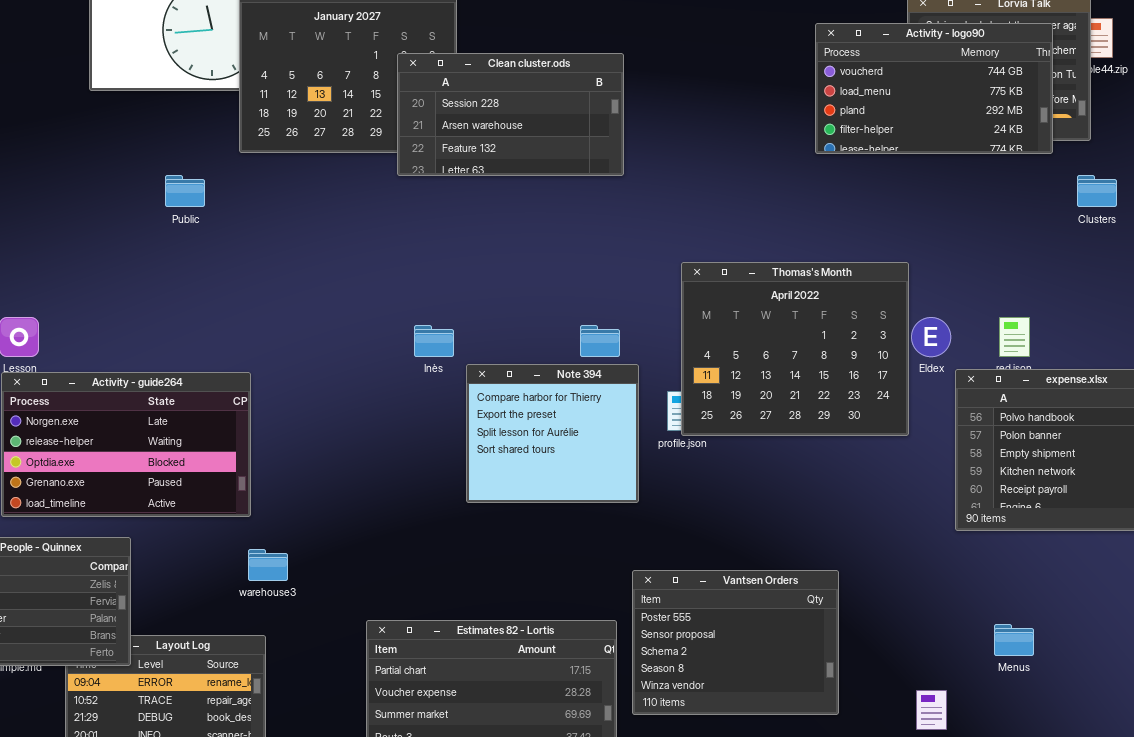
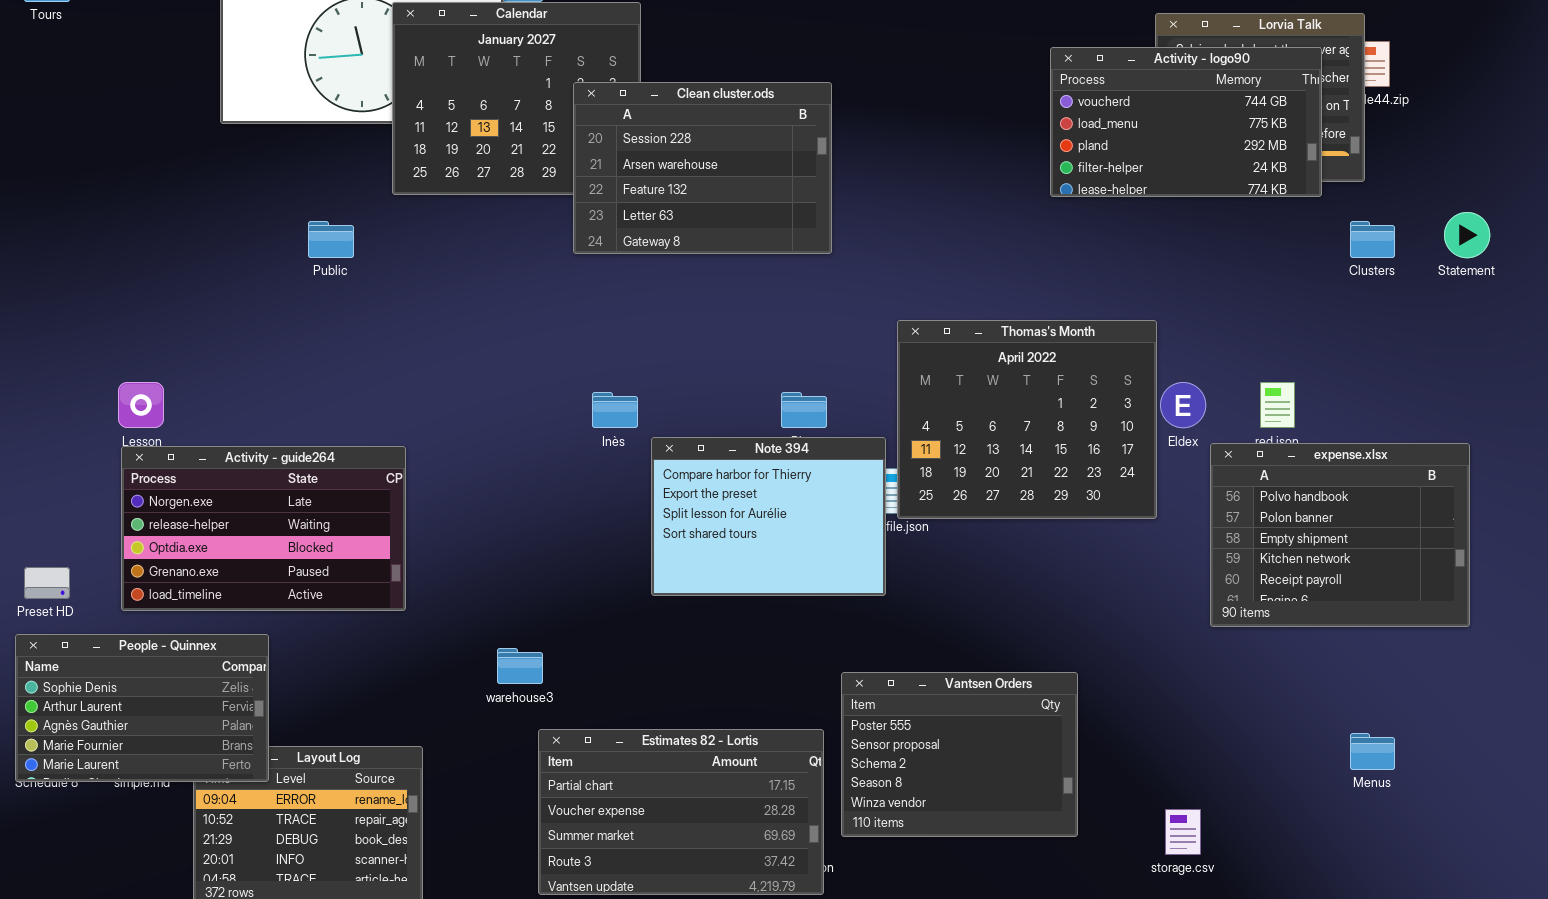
Clean cluster.ods: [397,53,624,176] -> [573,82,832,254], resized
Note 394: [466,364,639,503] -> [651,437,886,596], resized
warehouse3: [248,549,288,581] -> [497,648,543,684], moved
Menus: [994,624,1034,656] -> [1350,733,1395,770], moved

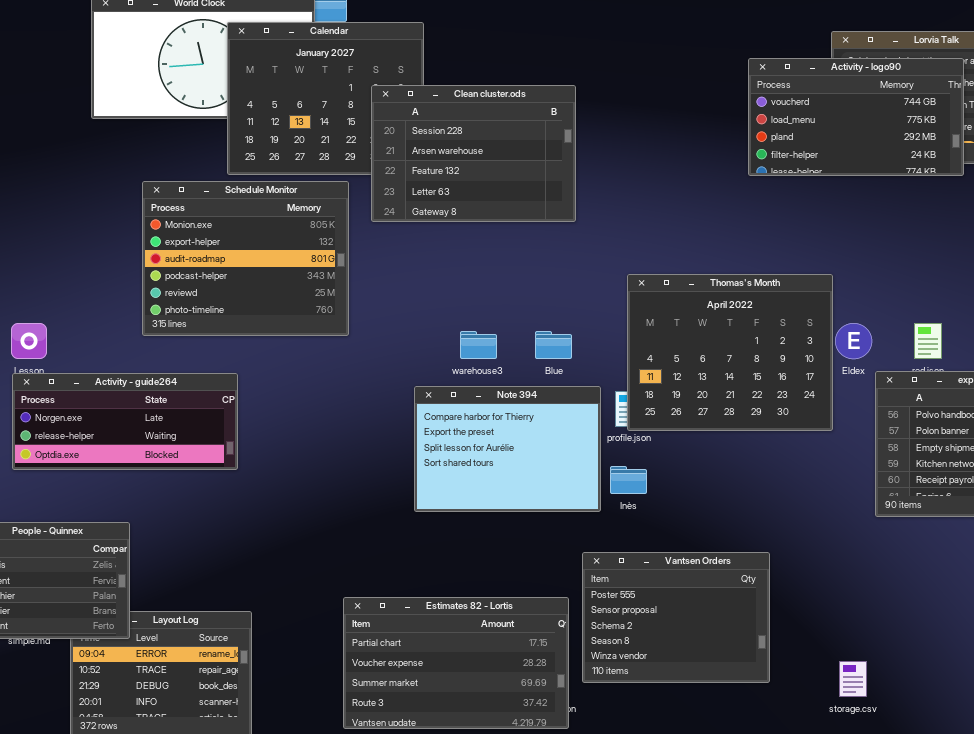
Schedule Monitor: none -> [142,181,349,336], opened
Inès: [592,392,638,428] -> [610,466,647,494], moved
Note 394: [651,437,886,596] -> [414,386,601,512], moved
Activity - guide264: [121,446,406,611] -> [12,373,238,470], resized
warehouse3: [497,648,543,684] -> [460,331,497,359], moved

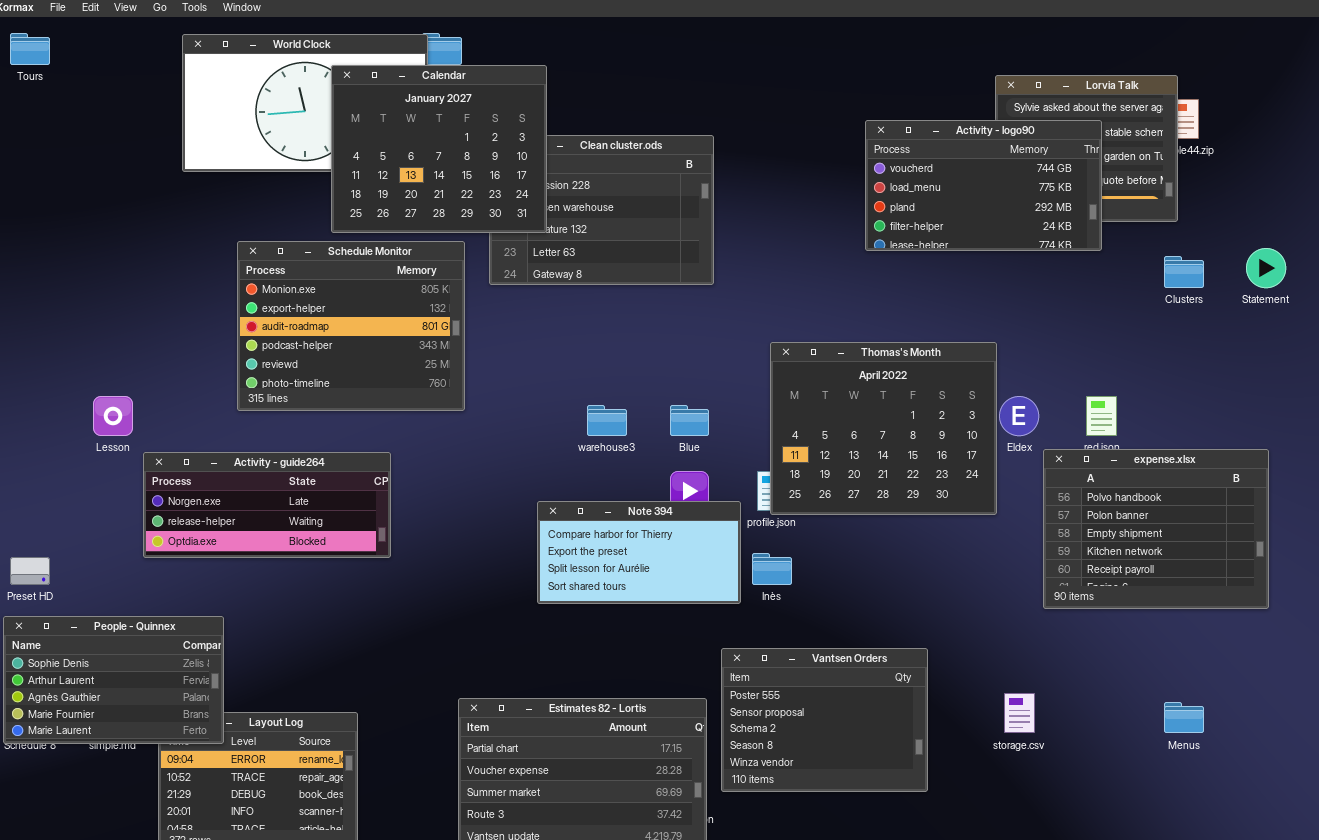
Calendar: [227,22,424,175] -> [331,65,547,233], raised
Activity - logo90: [748,58,964,176] -> [865,120,1102,251], moved
Activity - guide264: [12,373,238,470] -> [143,452,391,558], moved
Note 394: [414,386,601,512] -> [537,501,741,604], resized
storage.csv: [839,661,867,697] -> [1004,693,1035,733], moved

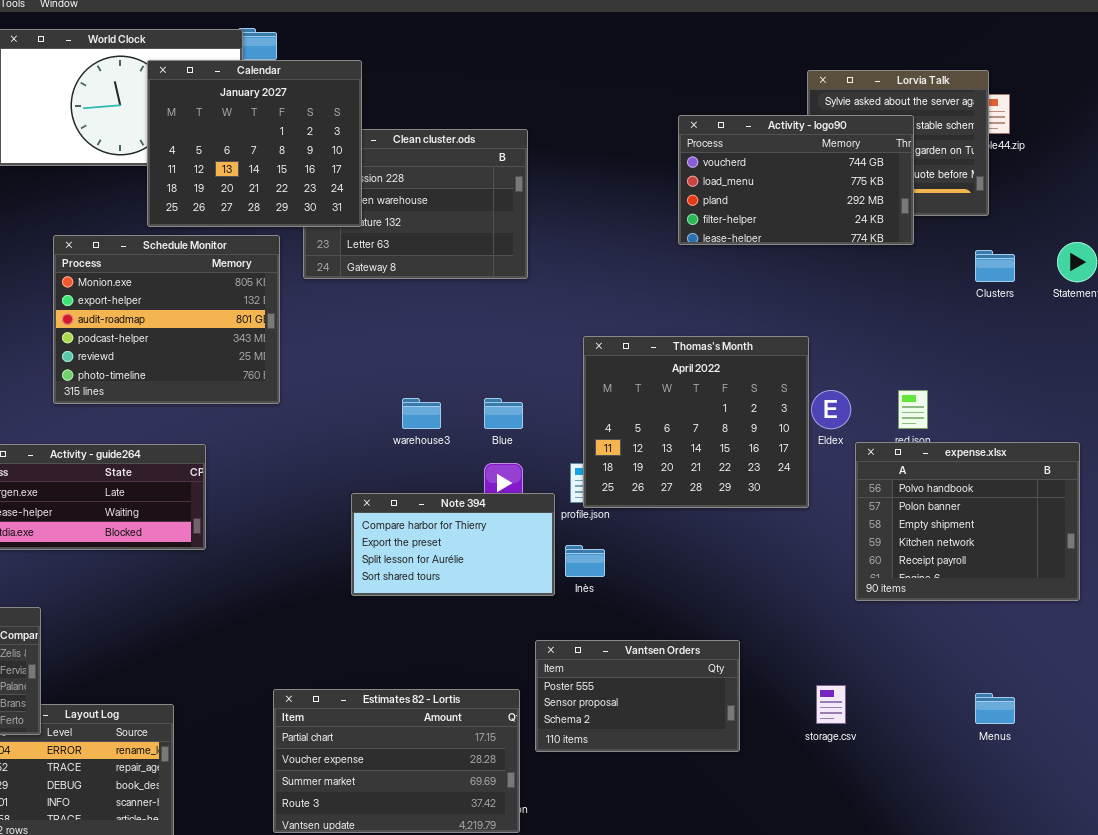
Vantsen Orders: [721,648,928,792] -> [535,640,740,752], resized

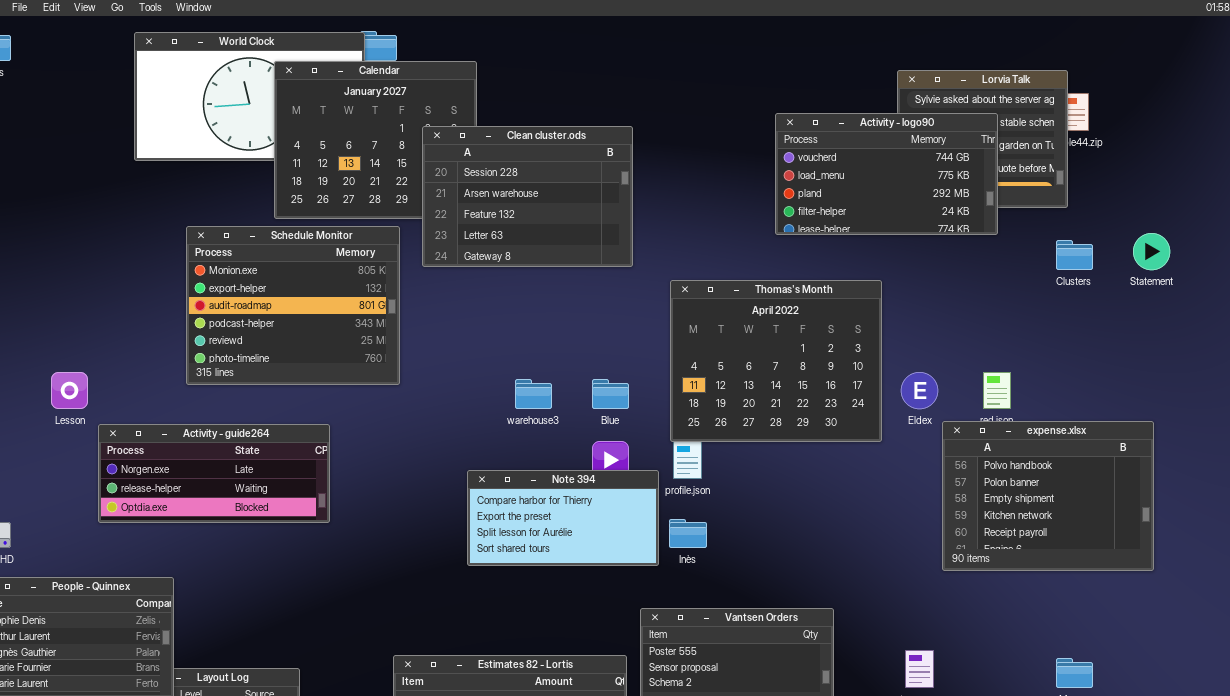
Clean cluster.ods: [303,129,528,279] -> [422,126,633,267], raised
Thomas's Month: [583,336,809,508] -> [670,280,882,442], moved

